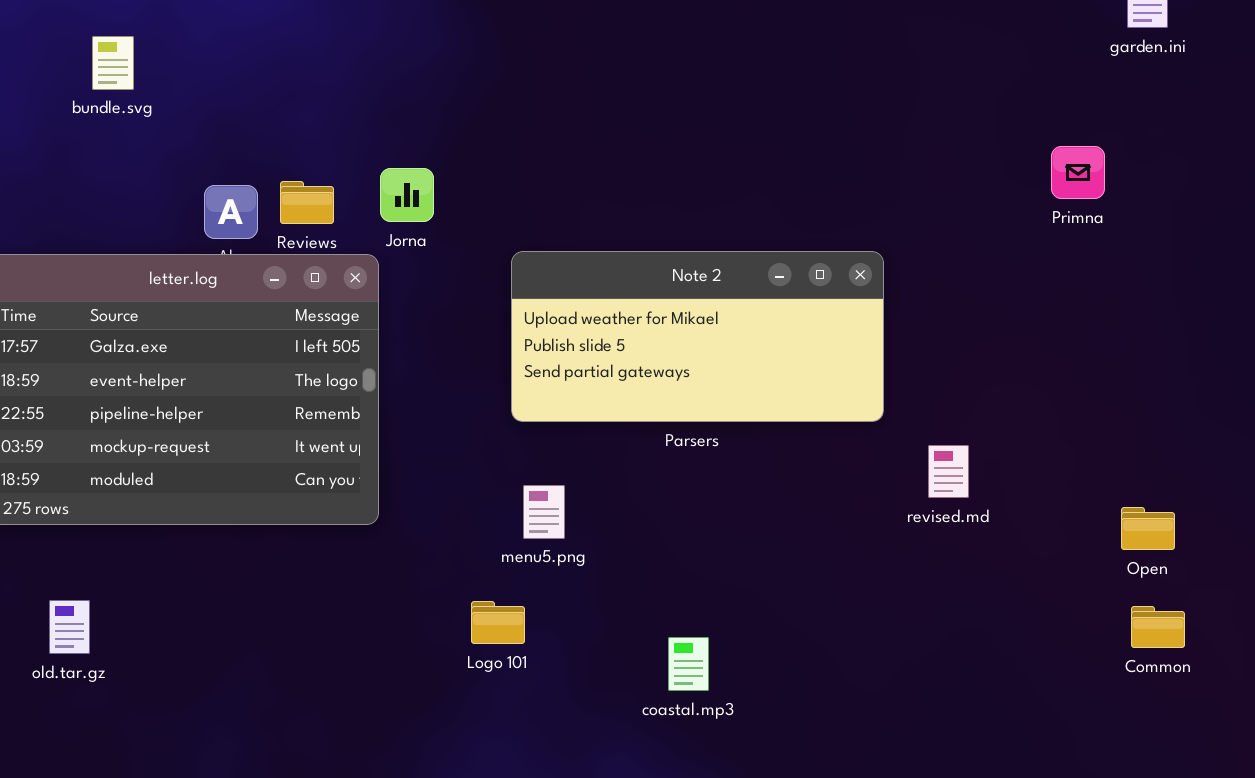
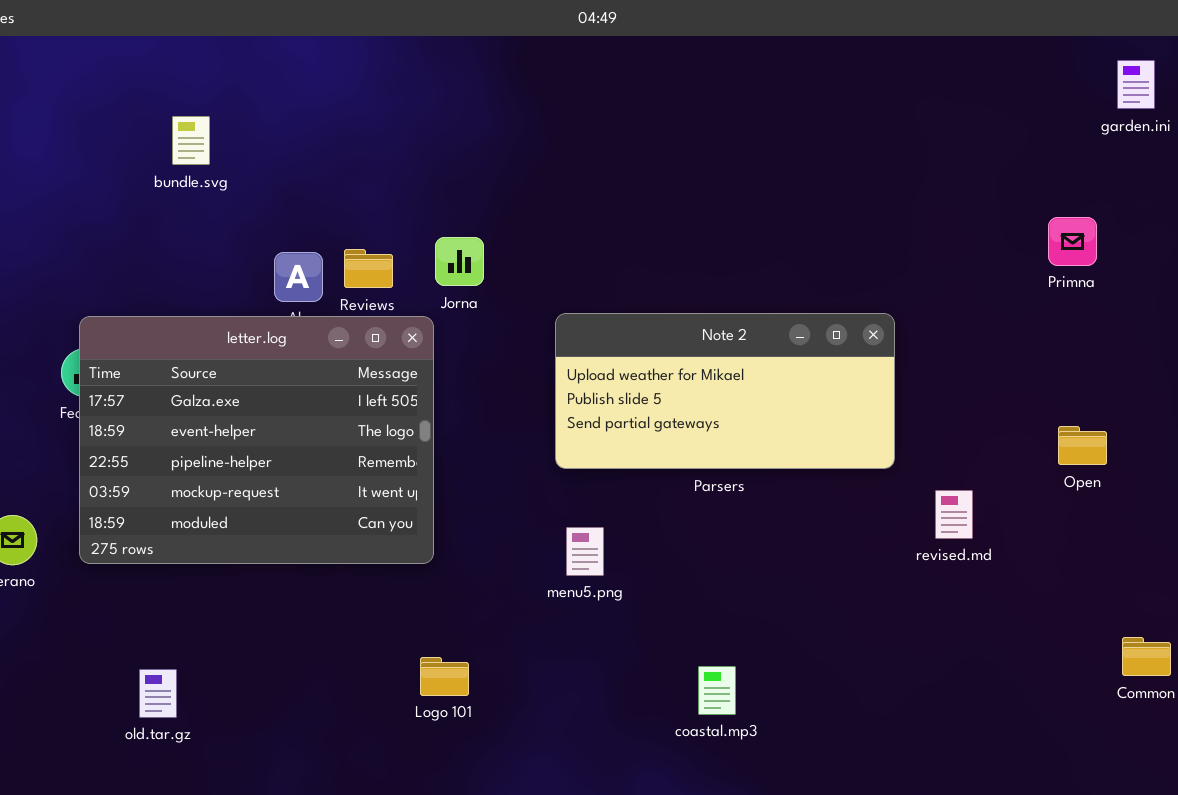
Open: [1121,507,1175,550] -> [1058,426,1107,465], moved
old.tar.gz: [49,600,90,654] -> [139,669,177,718], moved
Logo 101: [471,601,525,644] -> [420,657,469,696], moved

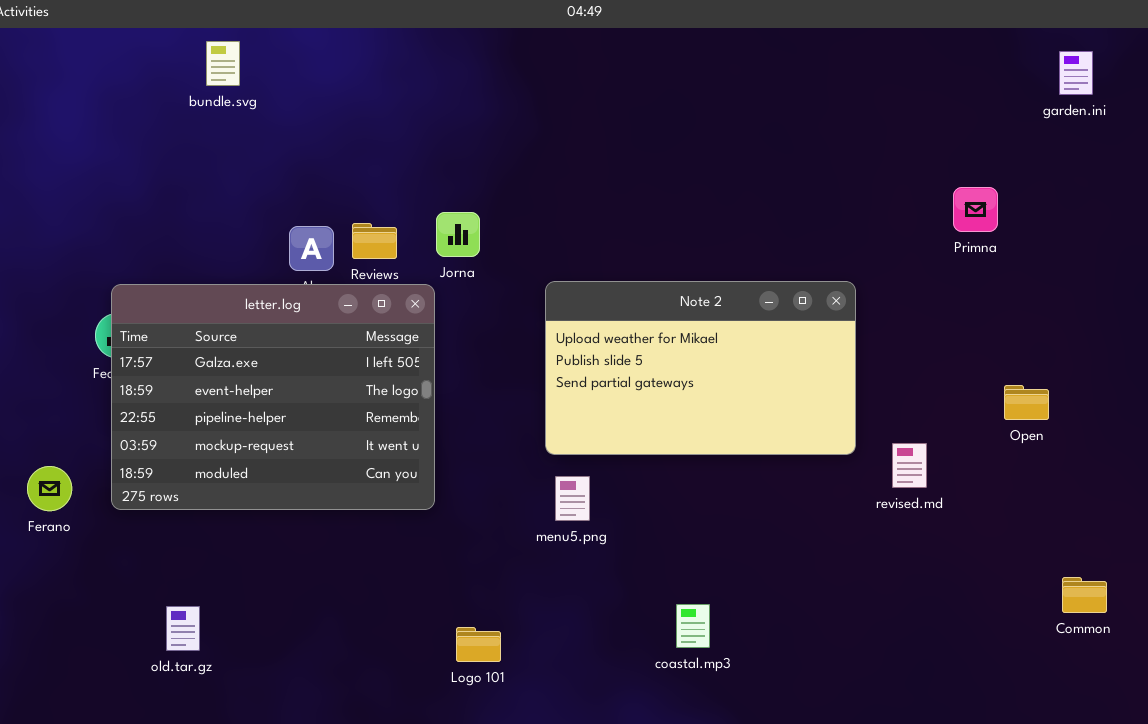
bundle.svg: [172,116,210,165] -> [206,41,240,86], moved
Primna: [1048,217,1097,266] -> [953,187,998,232], moved
Note 2: [555,313,895,469] -> [545,281,856,455], resized
Logo 101: [420,657,469,696] -> [456,627,501,662], moved

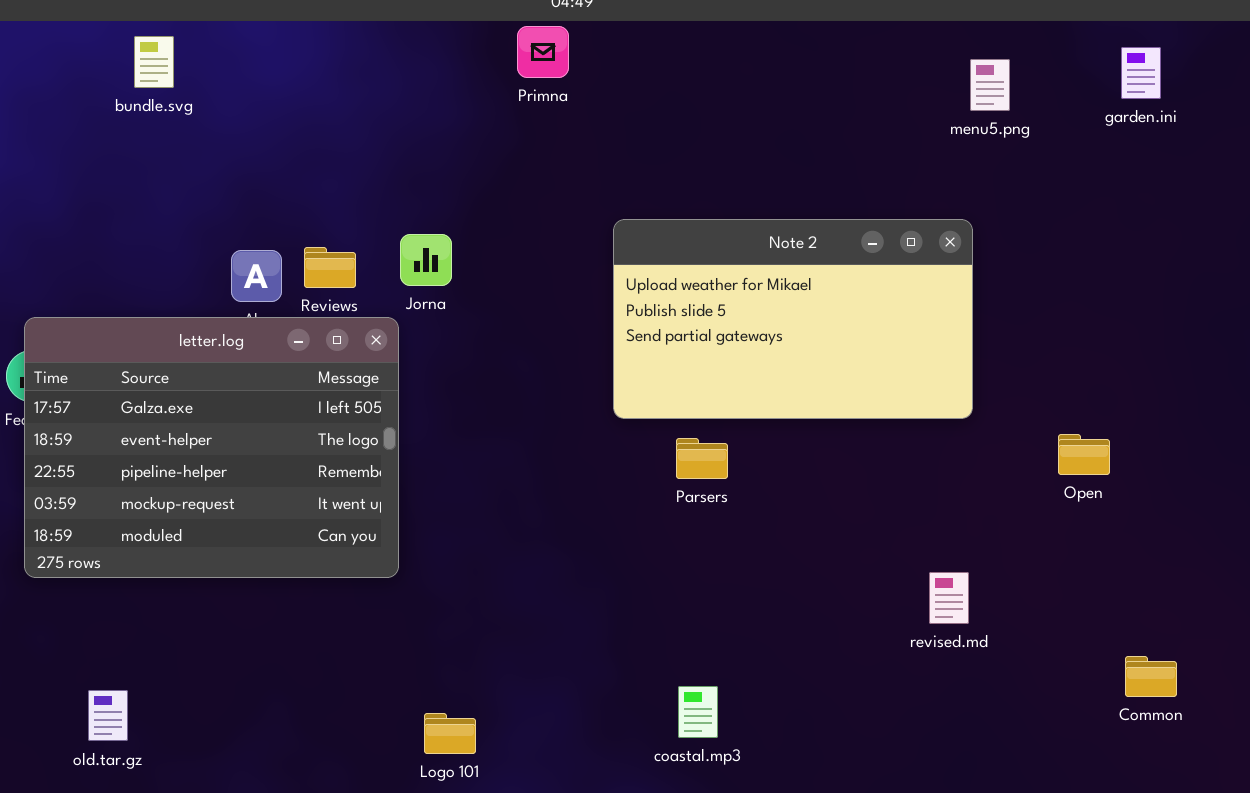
Primna: [953,187,998,232] -> [517,26,569,78], moved
Note 2: [545,281,856,455] -> [613,219,973,419], moved
revised.md: [892,443,927,488] -> [929,572,969,624], moved
menu5.png: [555,476,590,521] -> [970,59,1010,111], moved

